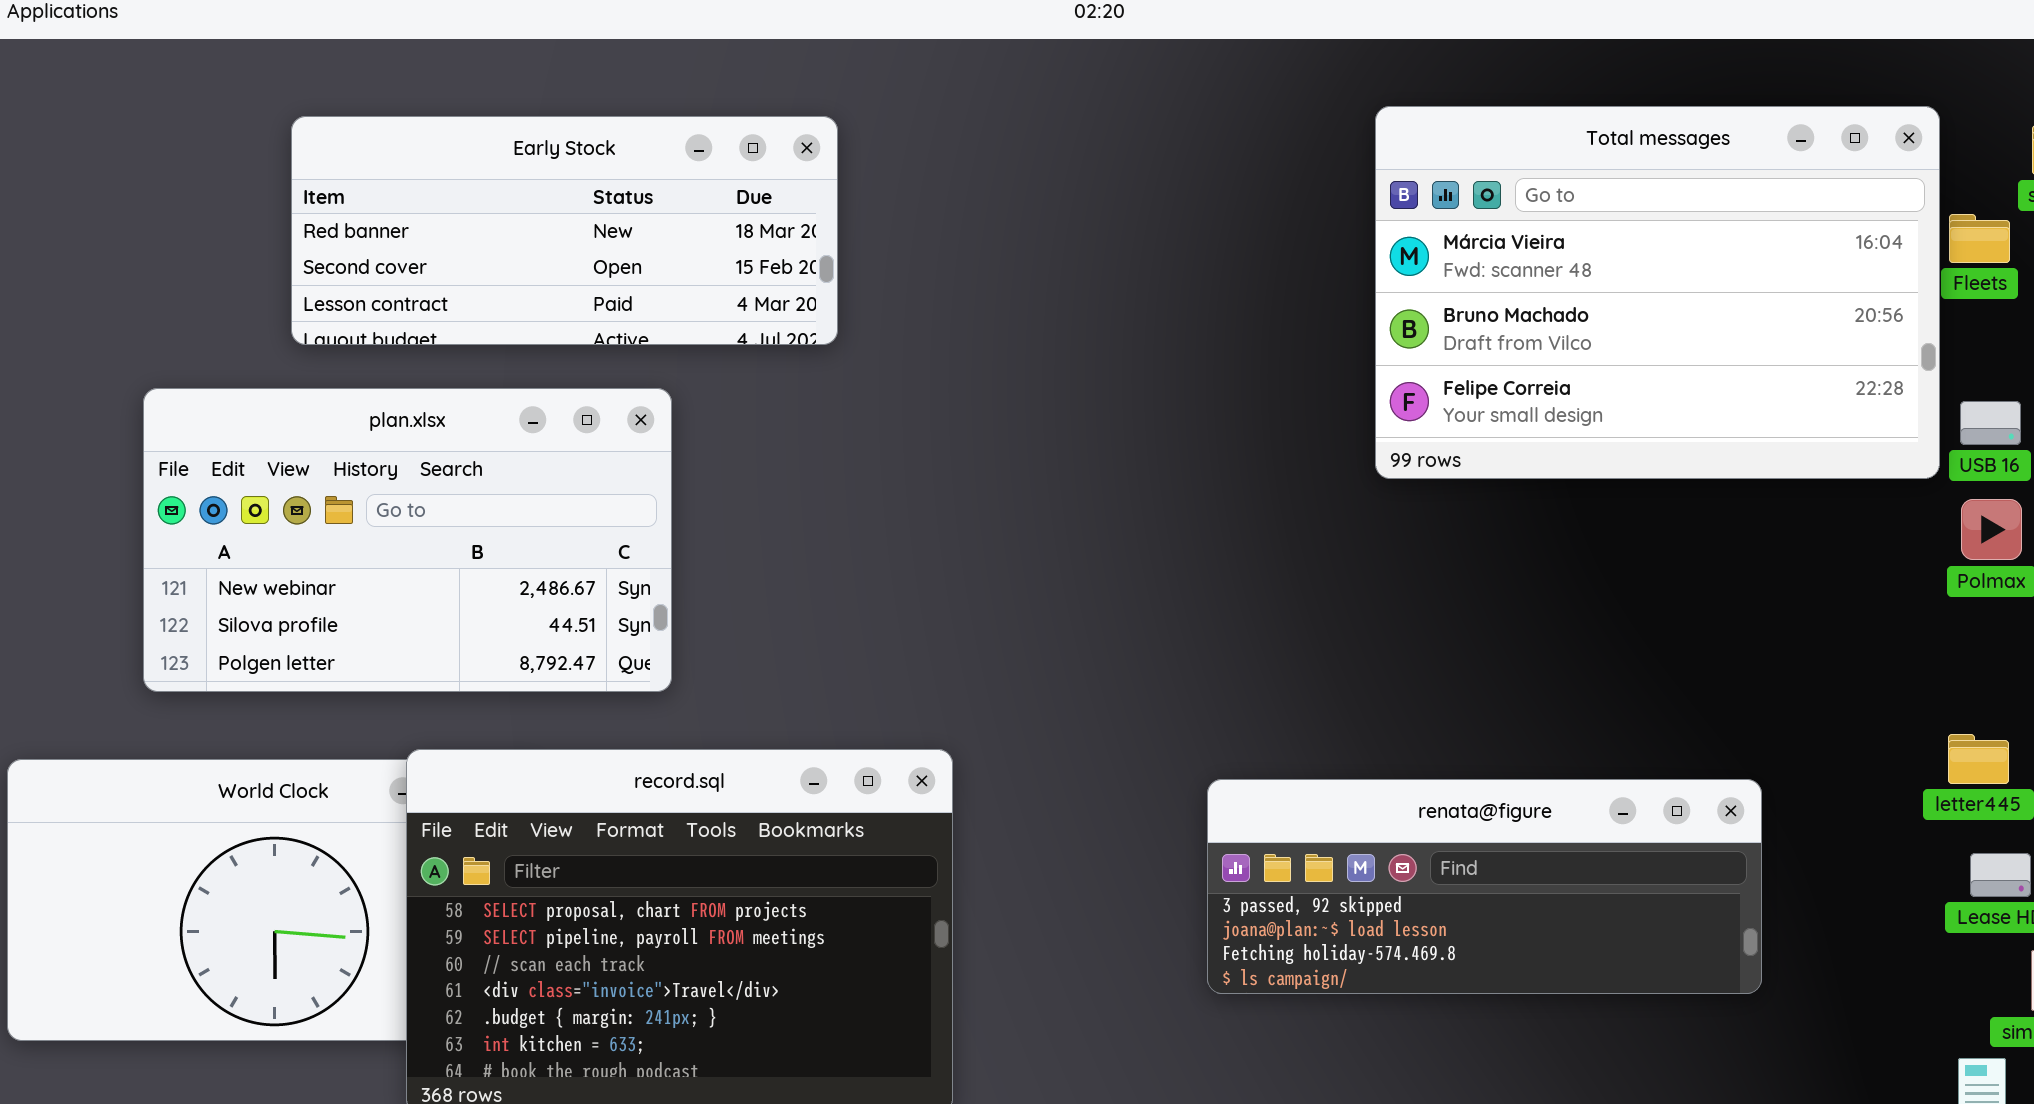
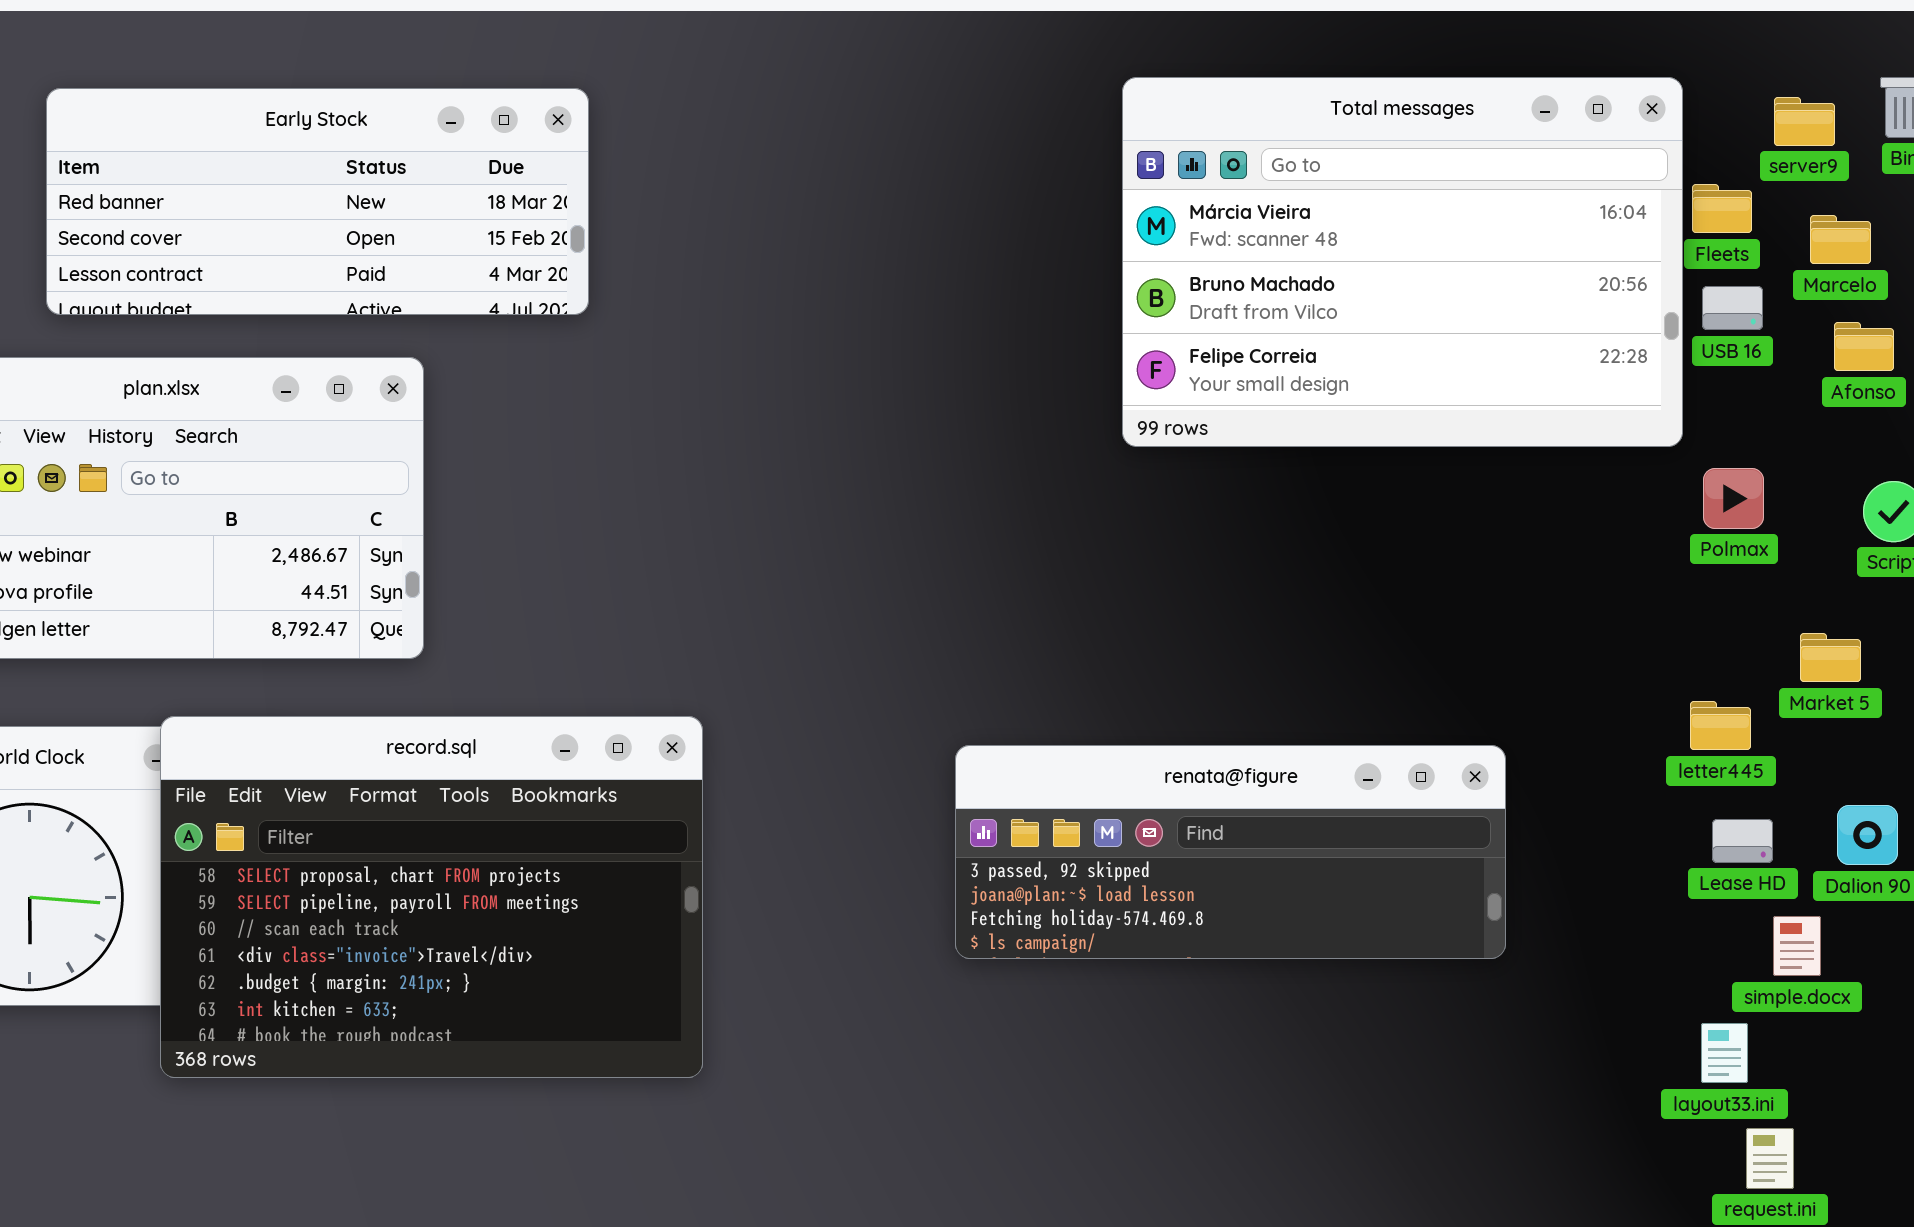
USB 16: [1960,401,2021,445] -> [1702,286,1763,330], moved

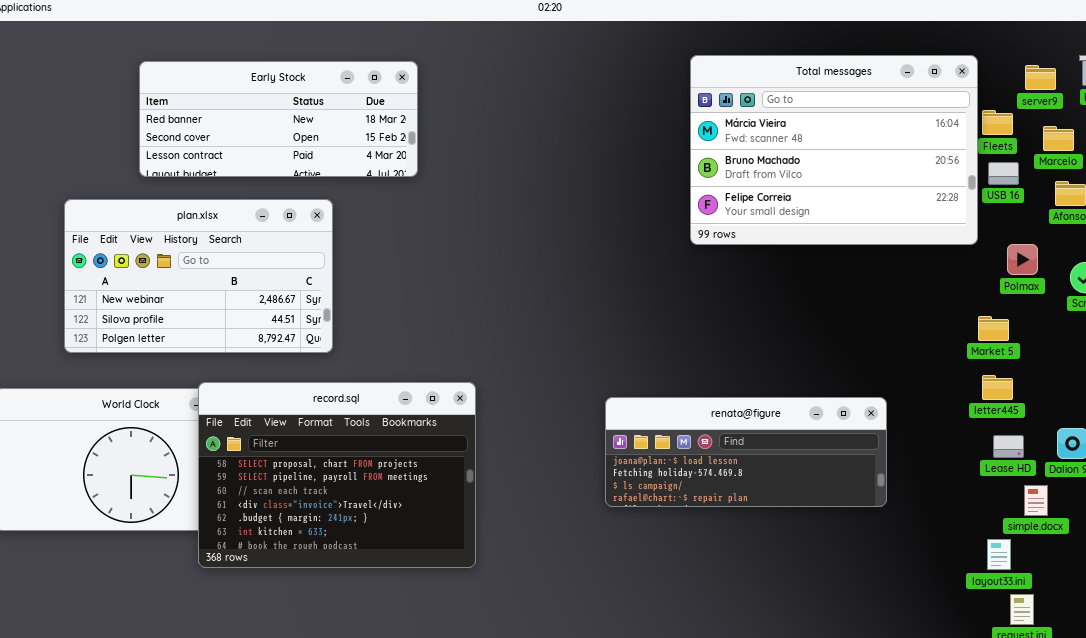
Polmax: [1703,468,1764,529] -> [1007,244,1038,275], moved
Market 5: [1800,633,1861,682] -> [978,316,1009,341], moved
renata@figure: [955,745,1506,959] -> [605,397,887,507], scrolled down 1 row

